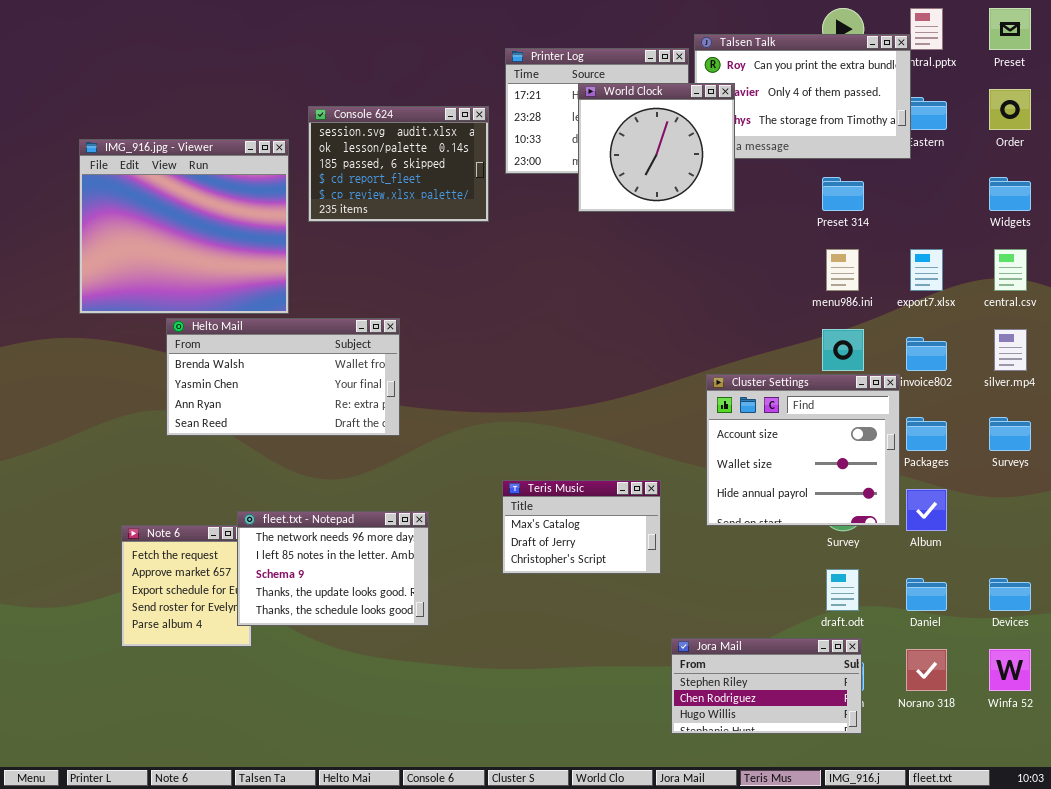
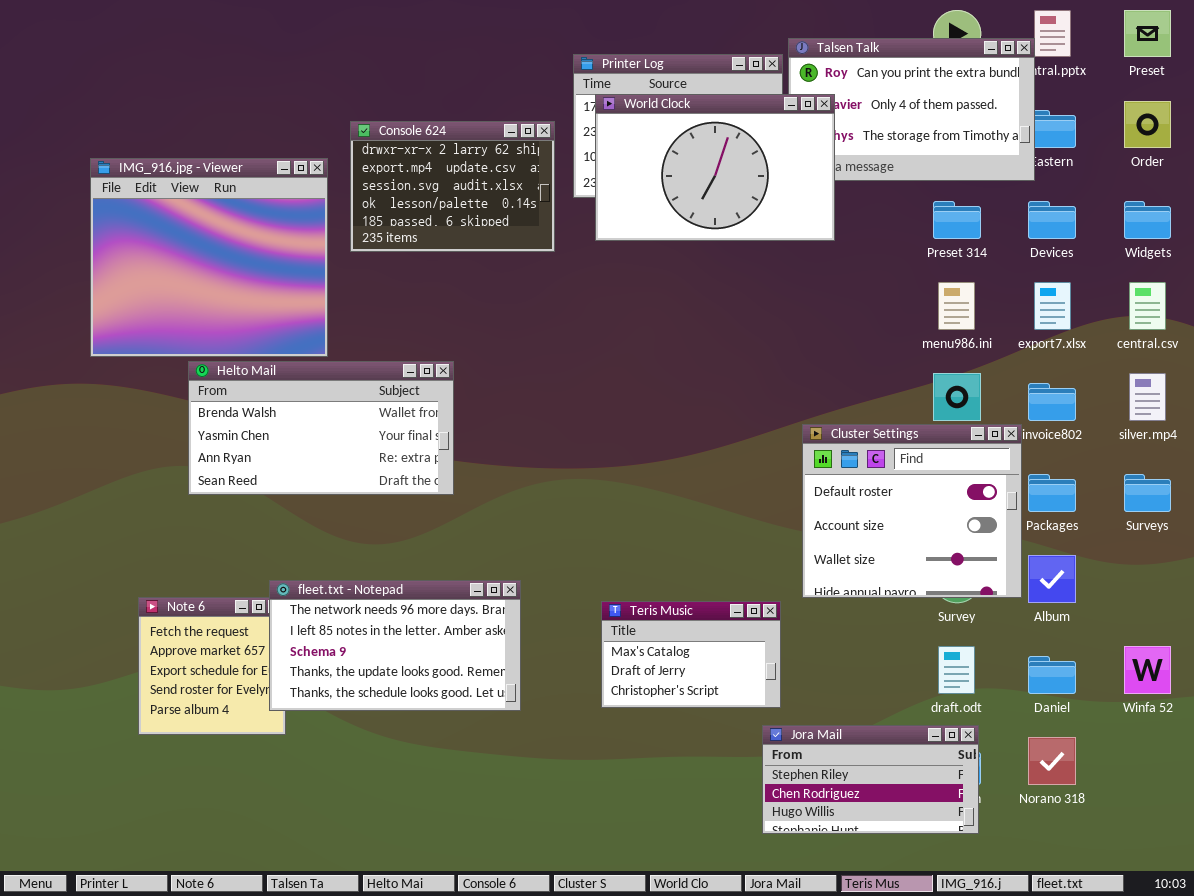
World Clock: [578,83,735,212] -> [595,94,835,241], resized
Console 624: [308,106,489,222] -> [350,121,555,252], scrolled up 2 rows
Cluster Settings: [706,374,900,526] -> [802,424,1022,598], scrolled up 1 row
Teris Music: [502,480,661,574] -> [601,601,781,708], moved
fleet.txt - Notepad: [237,511,429,626] -> [269,580,521,711], resized
Devices: [989,578,1031,611] -> [1028,201,1076,239], moved
Winfa 52: [989,649,1031,691] -> [1124,646,1171,694], moved

